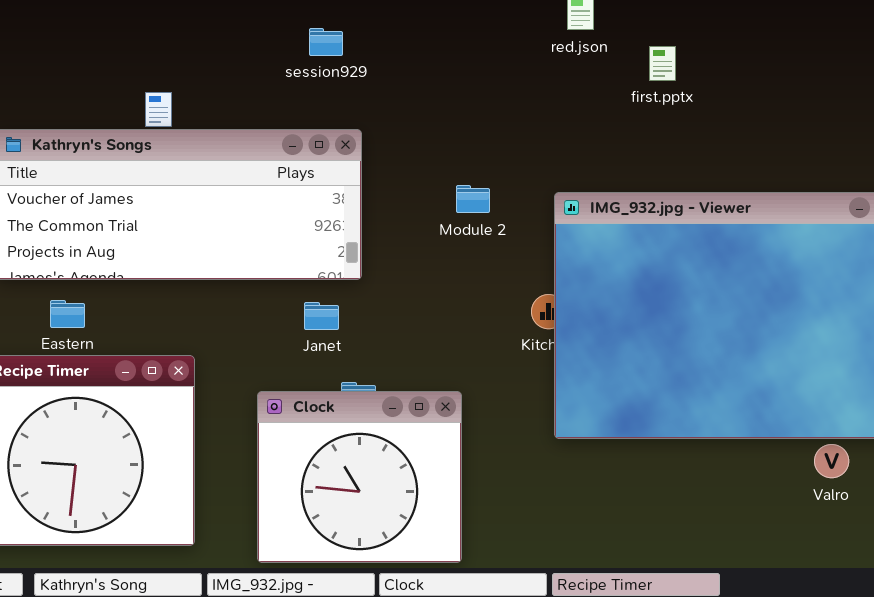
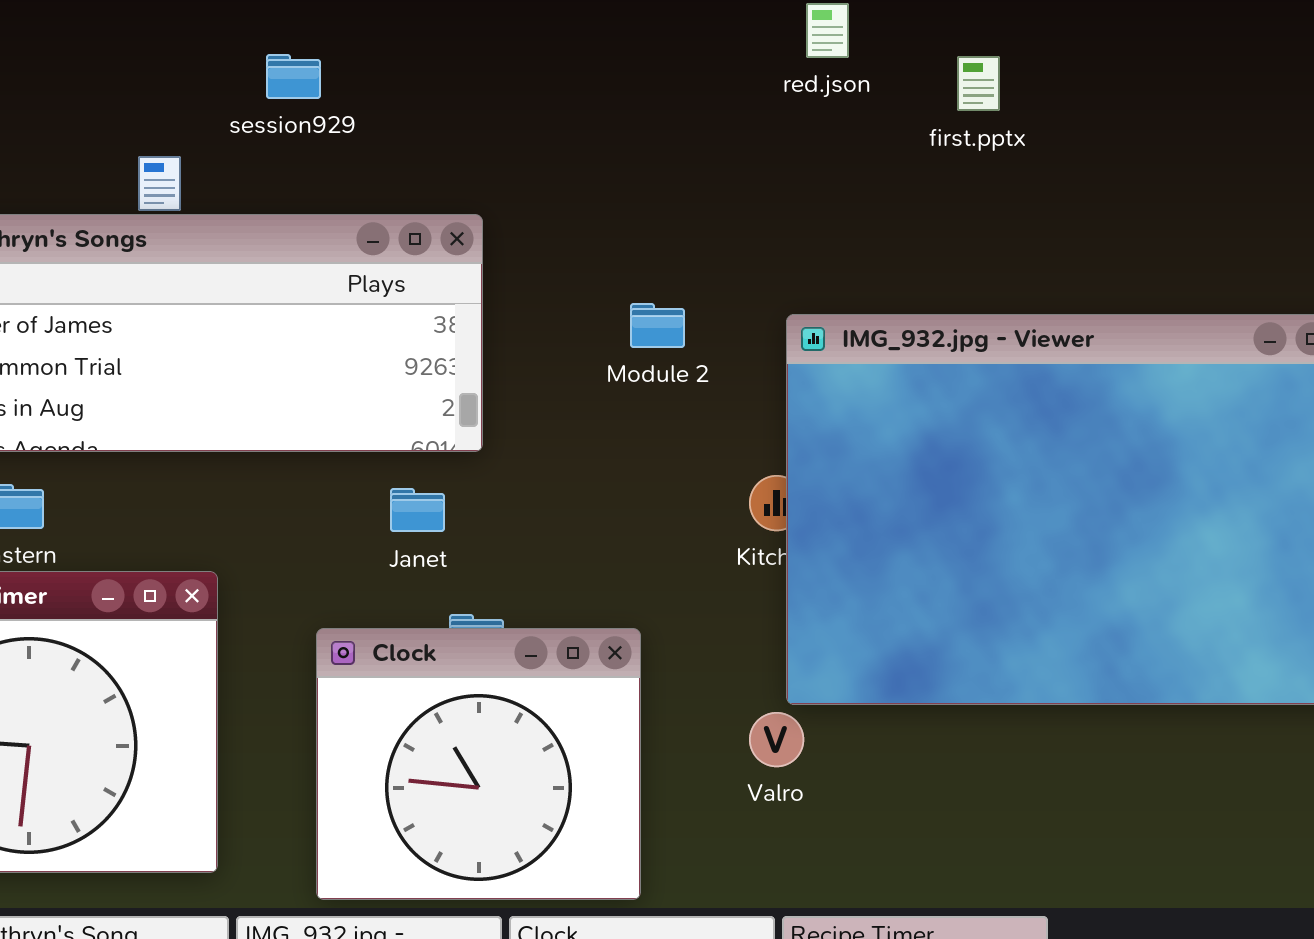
session929: [309,28,343,56] -> [266,54,321,99], moved
first.pptx: [649,46,676,81] -> [957,56,1000,111], moved
Valro: [814,444,849,478] -> [749,712,804,767], moved

